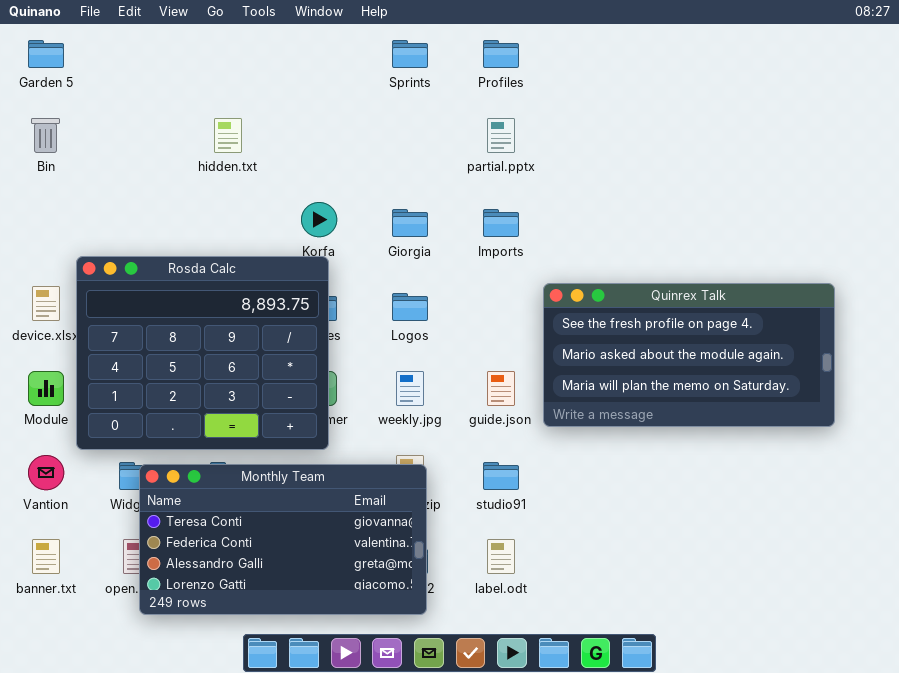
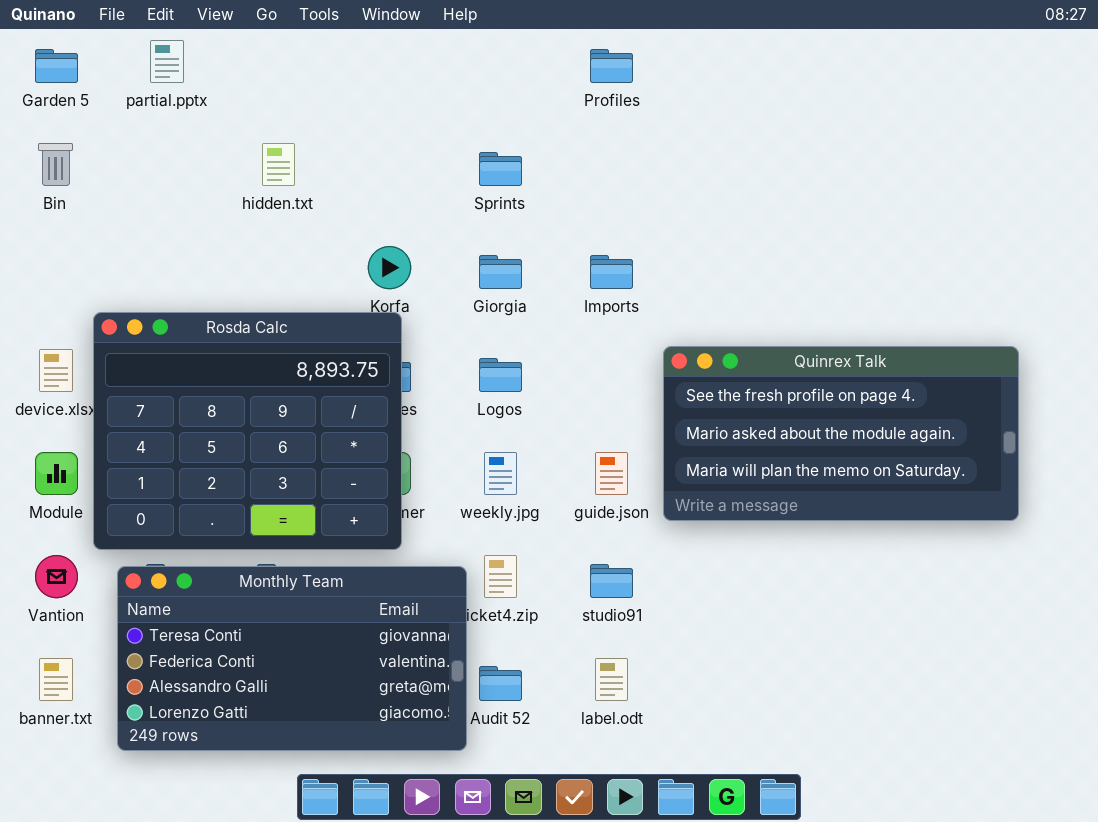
Sprints: [392,40,428,68] -> [479,152,522,186], moved
partial.pptx: [487,118,515,153] -> [150,40,184,83], moved
Monthly Team: [139,464,427,615] -> [117,566,467,751], moved

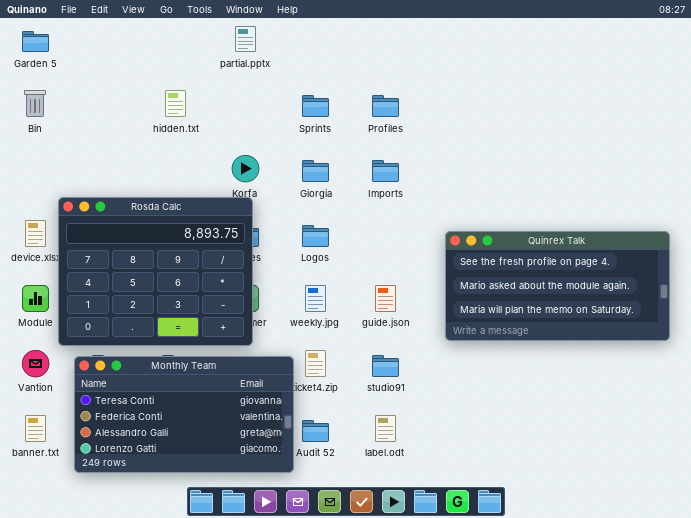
partial.pptx: [150,40,184,83] -> [235,26,256,52], moved
Profiles: [590,49,633,83] -> [372,95,399,117], moved
Quinrex Talk: [663,346,1019,521] -> [445,231,670,341], moved

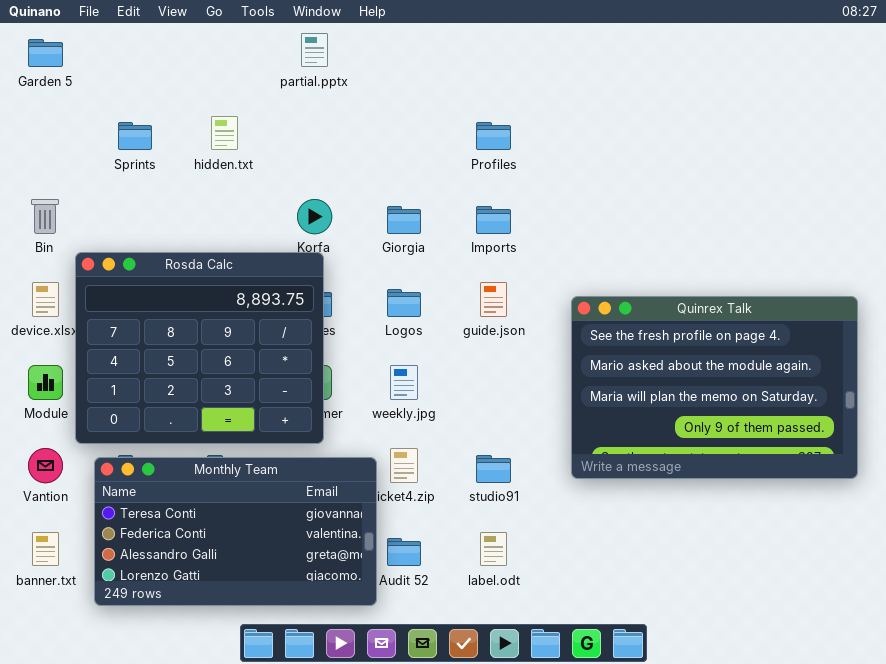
Bin: [24,90,46,117] -> [31,199,59,234], moved
Sprints: [302,95,329,117] -> [118,122,152,150], moved
Quinrex Talk: [445,231,670,341] -> [571,296,858,479], resized
guide.json: [375,285,396,312] -> [480,282,507,317], moved

